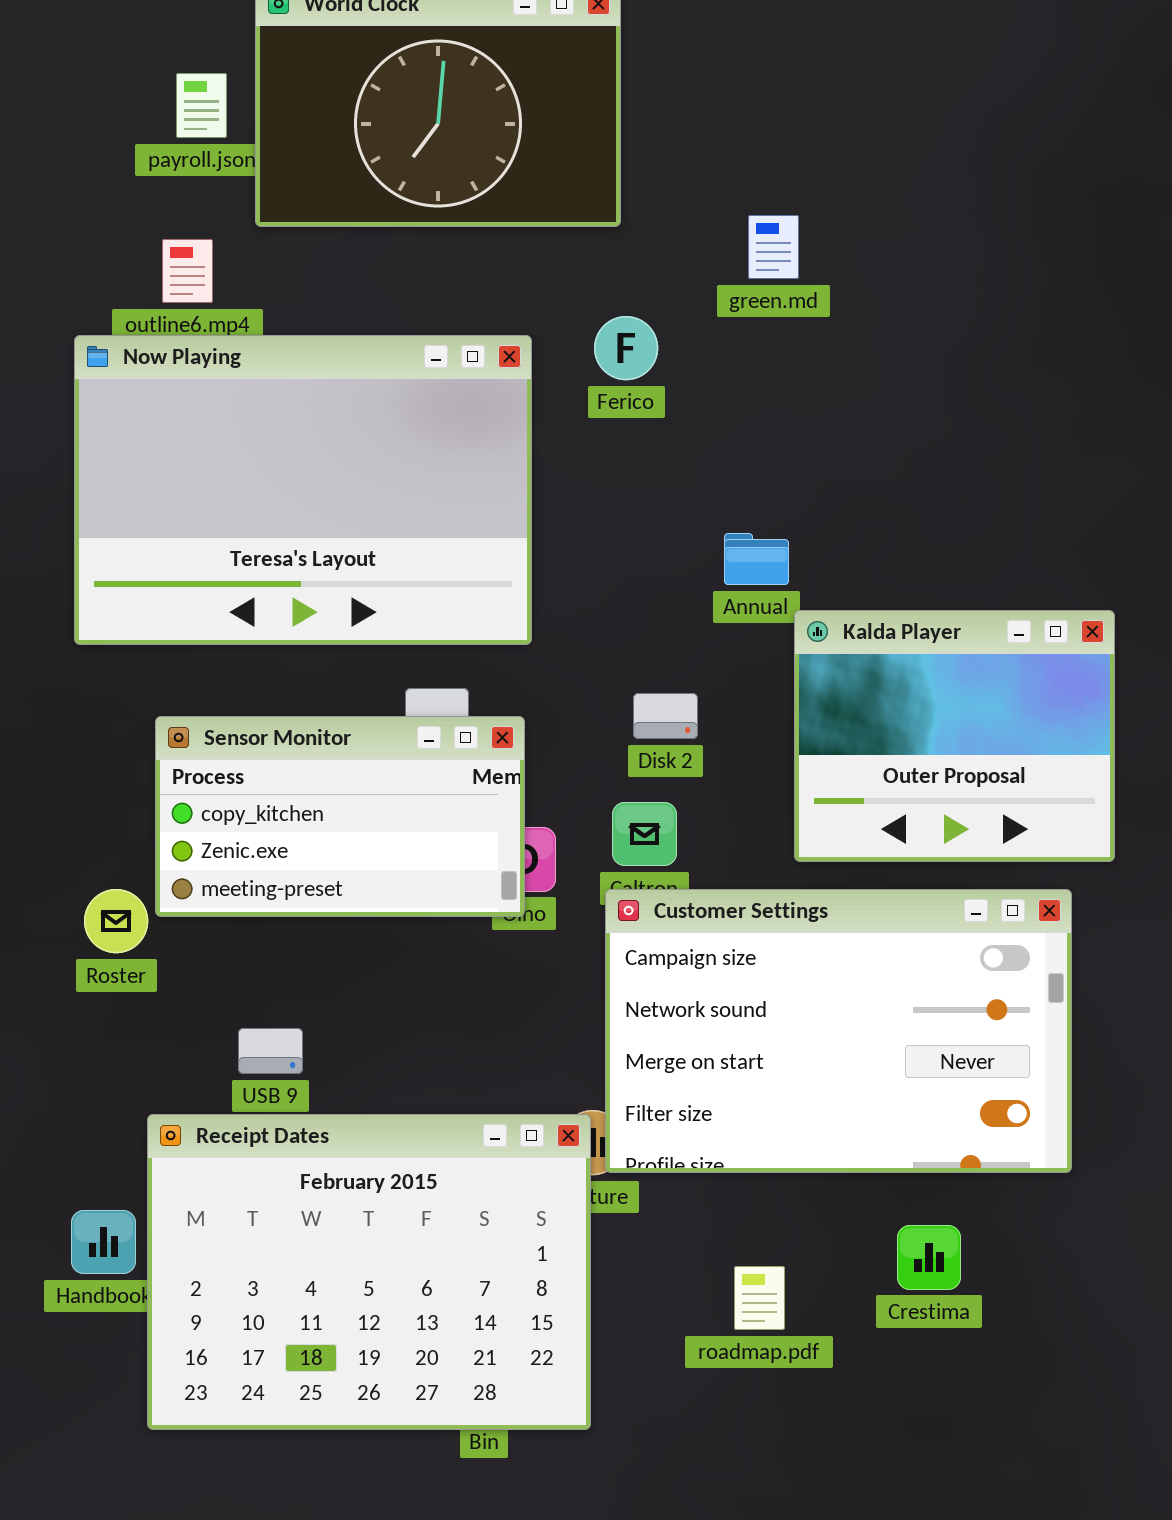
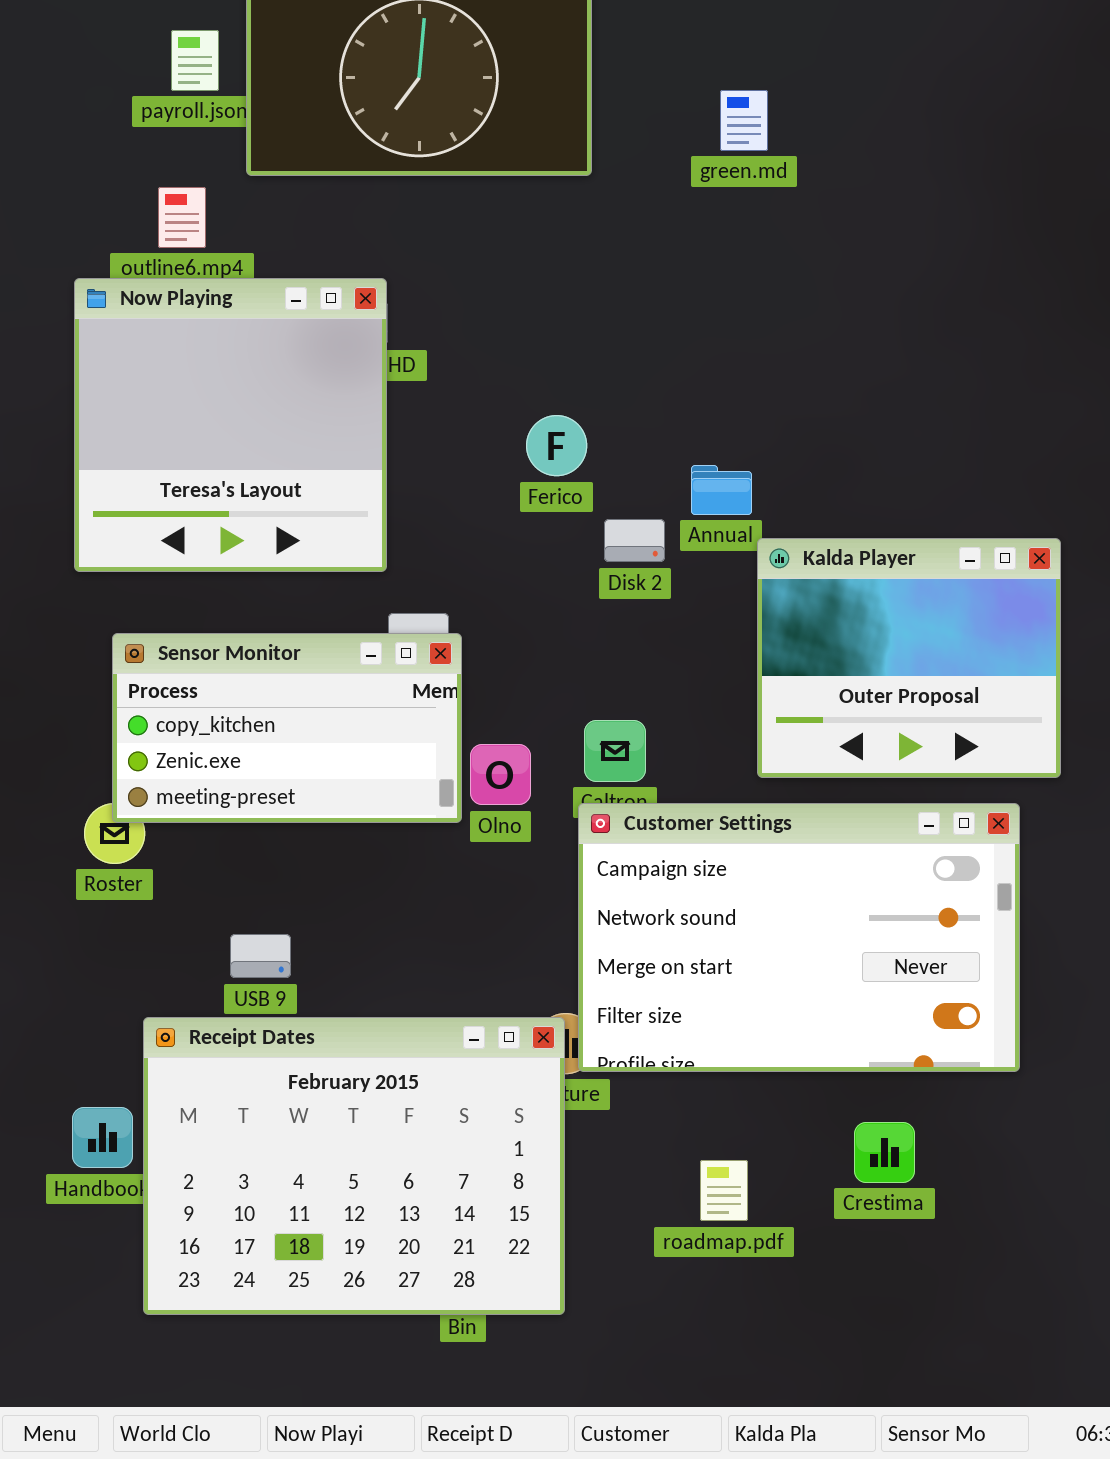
green.md: [748,215,799,279] -> [720,90,768,151], moved
Ferico: [594,316,658,380] -> [526,415,587,476], moved
Now Playing: [74,335,532,645] -> [74,278,387,572], resized
Disk 2: [633,693,698,739] -> [604,519,665,562], moved
Sensor Monitor: [155,716,525,917] -> [112,633,462,823], moved

